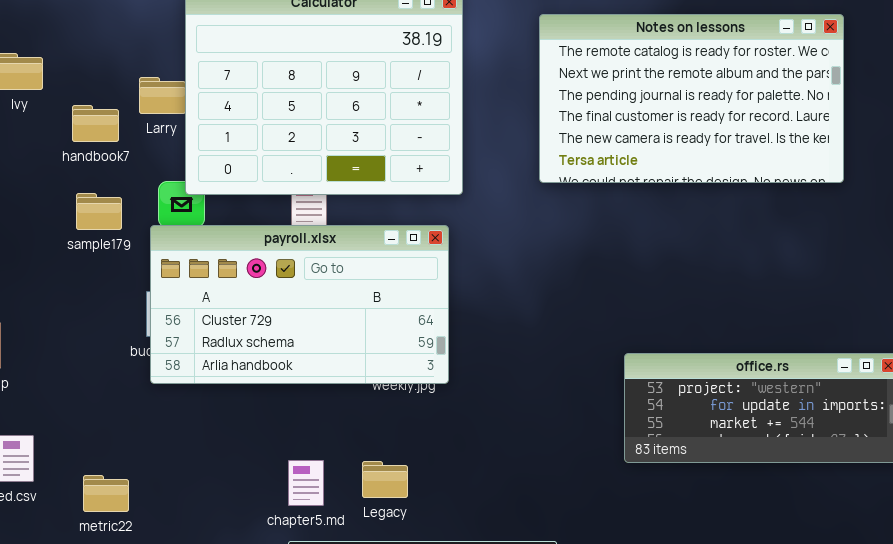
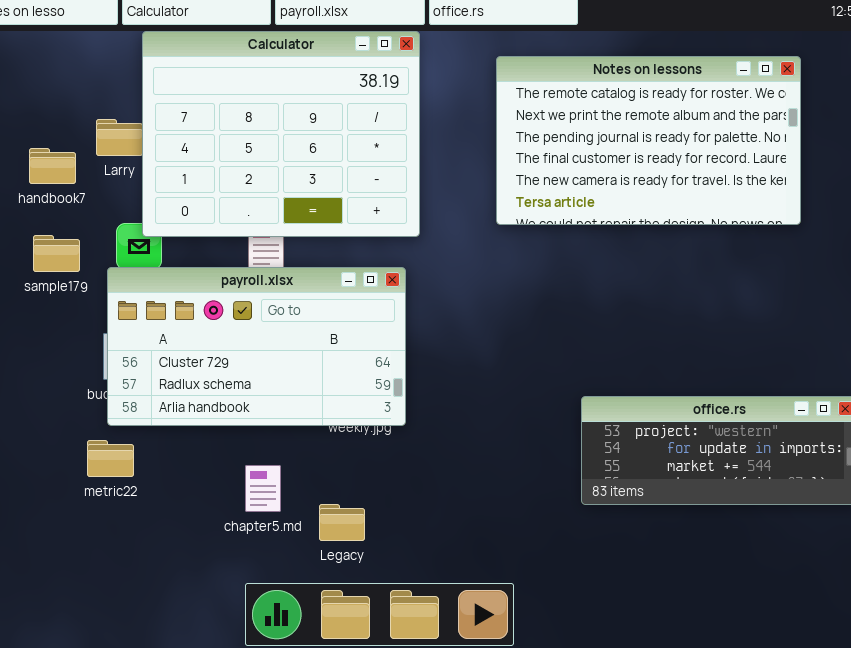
chapter5.md: [288,460,324,506] -> [245,465,281,512], moved
metric22: [83,475,129,512] -> [87,440,134,477], moved

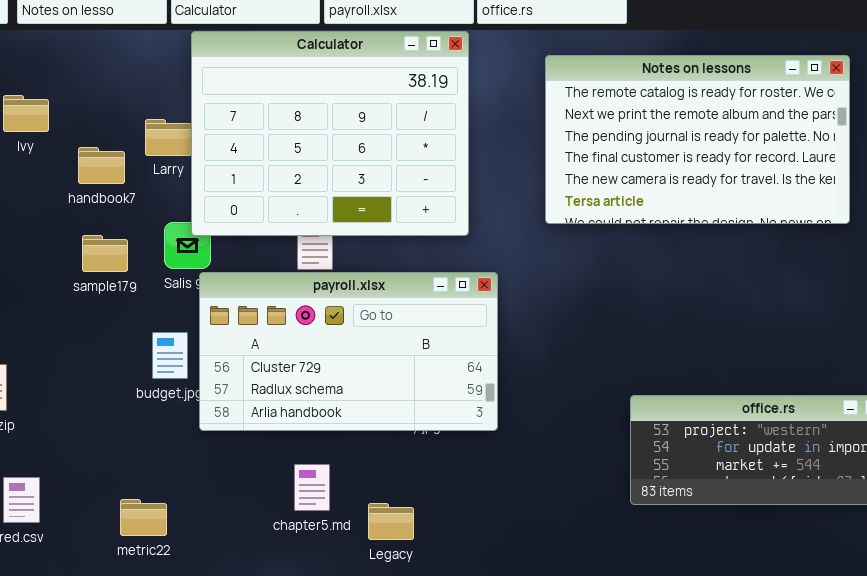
payroll.xlsx: [107,267,406,426] -> [199,272,498,431], moved
metric22: [87,440,134,477] -> [120,499,167,536], moved

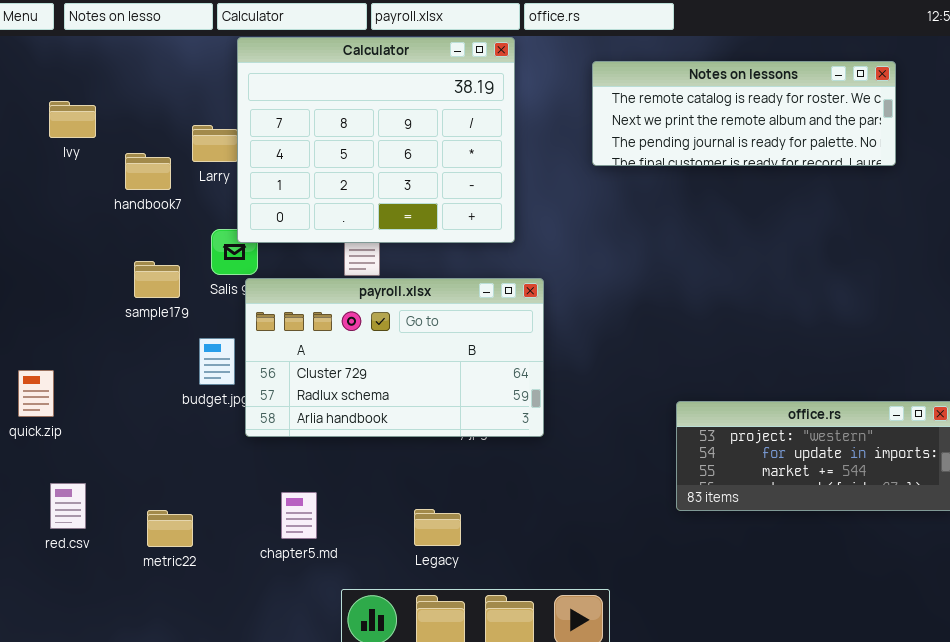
Notes on lessons: [545,55,850,224] -> [592,61,896,166], resized
sample179: [82,235,128,272] -> [134,261,180,298], moved
chapter5.md: [294,464,330,511] -> [281,492,317,539], moved
metric22: [120,499,167,536] -> [147,510,193,547], moved

